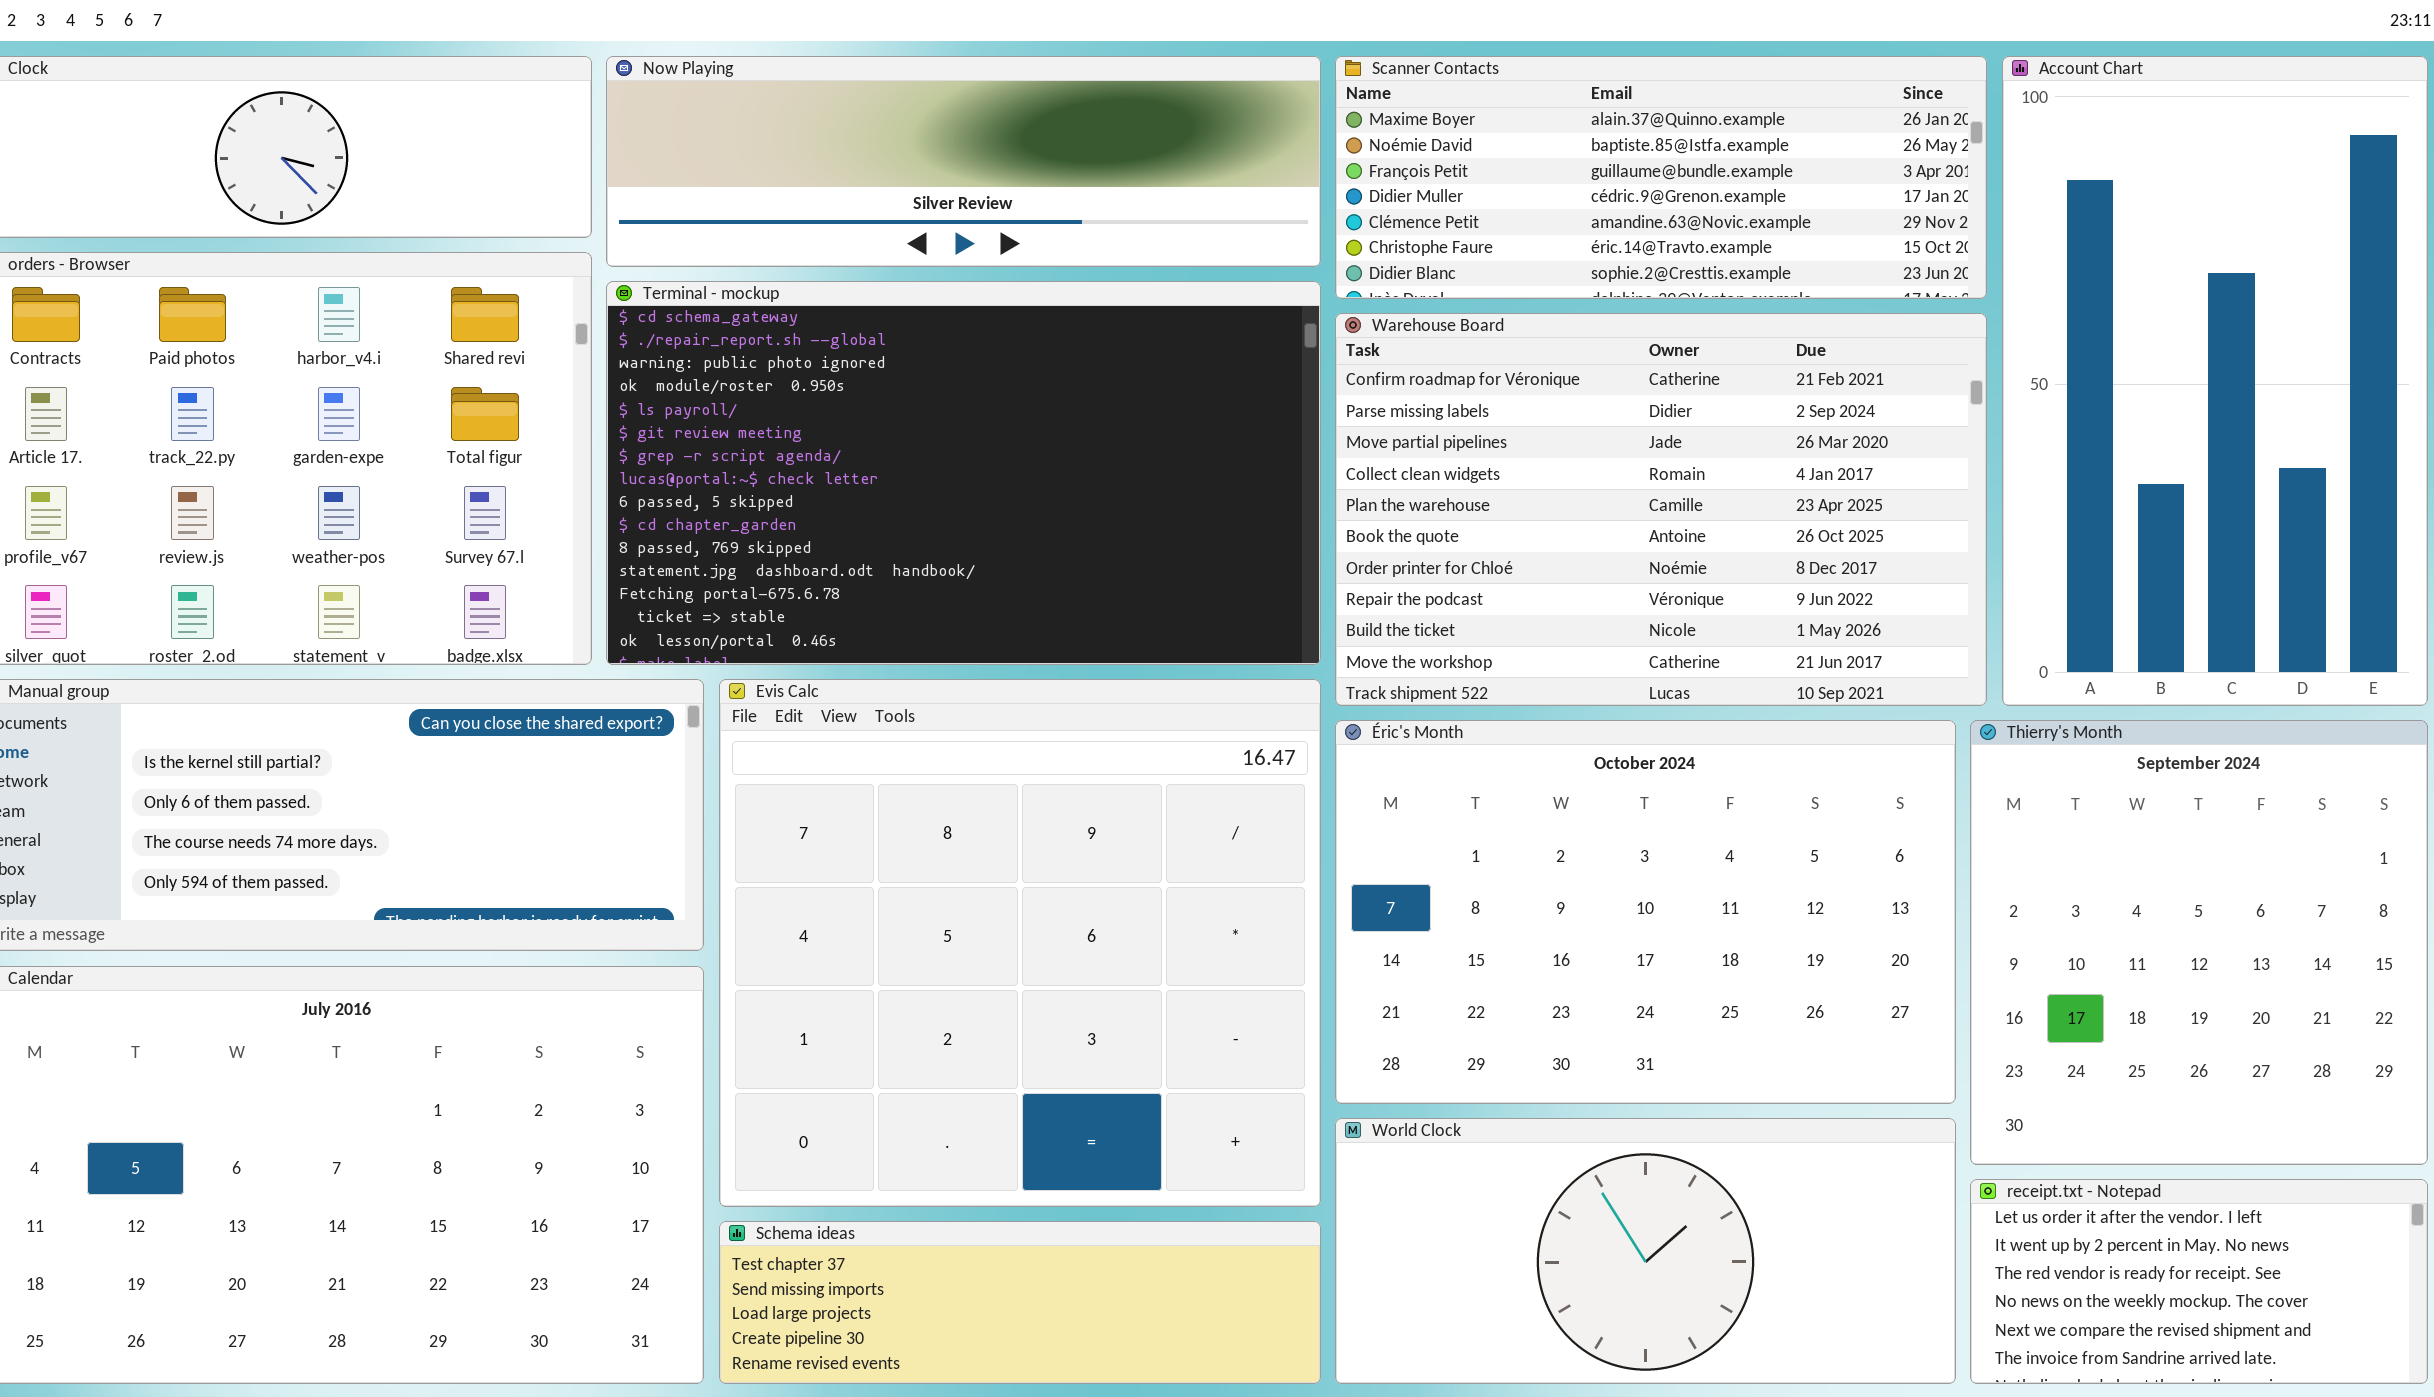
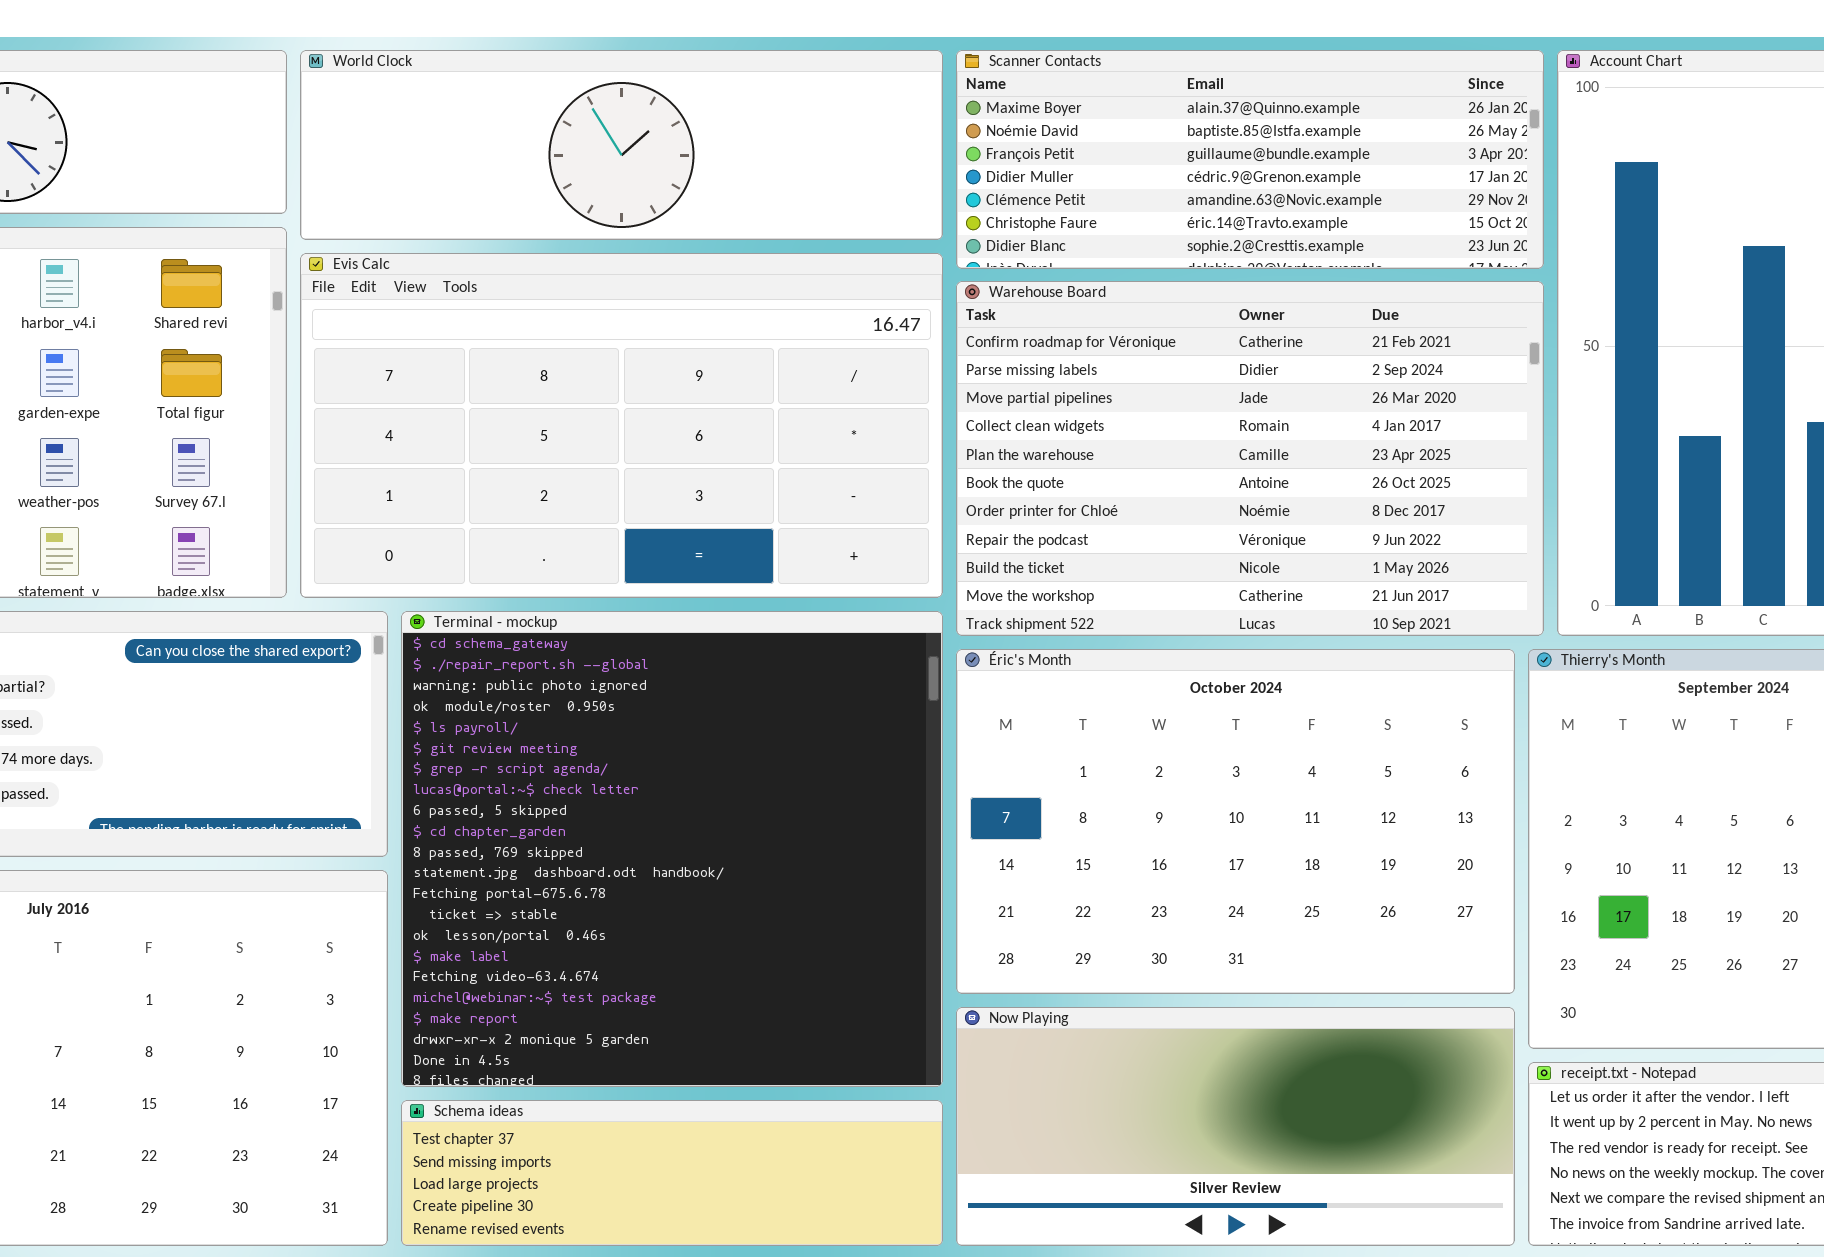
Now Playing: [606,56,1321,267] -> [956,1007,1515,1246], moved, resized
Terminal - mockup: [606,281,1321,665] -> [401,611,943,1087], moved, resized
Evis Calc: [719,679,1321,1207] -> [300,253,943,598], moved, resized
World Clock: [1335,1118,1956,1384] -> [300,50,943,240], moved, resized

